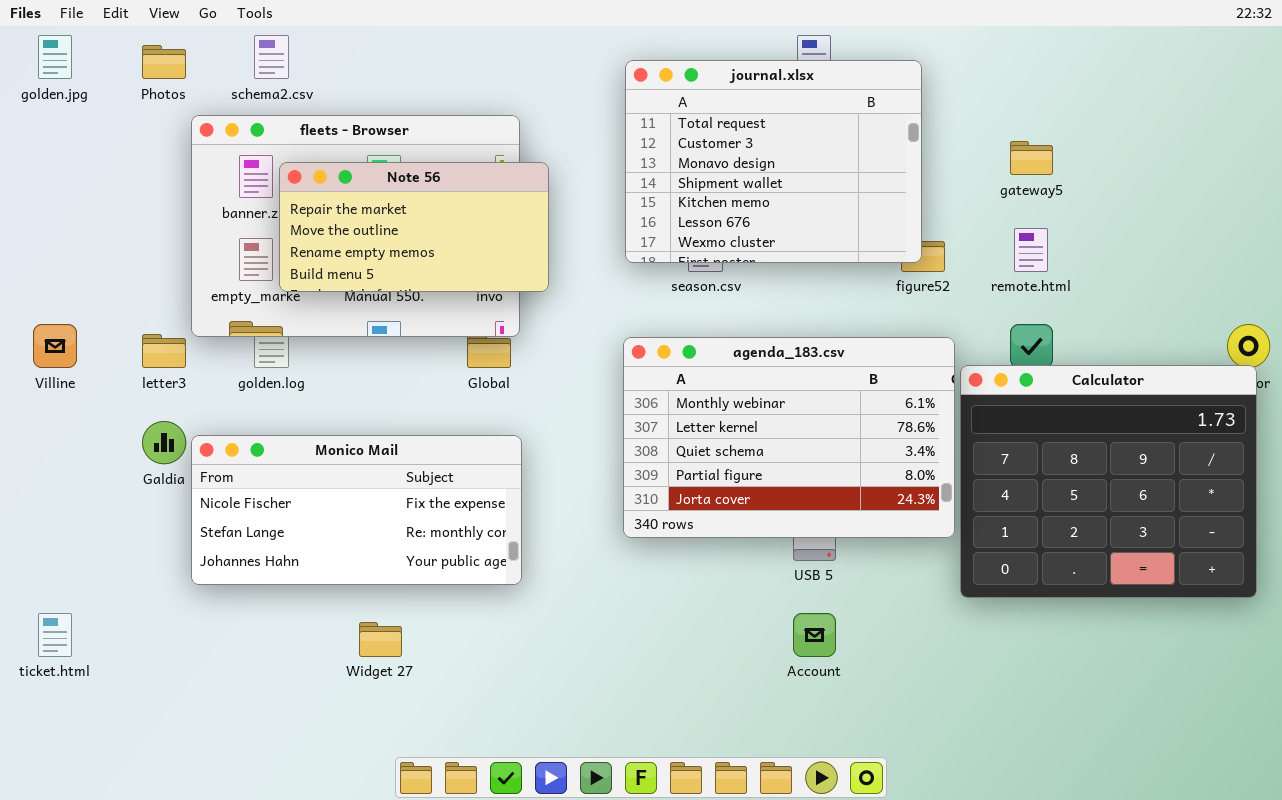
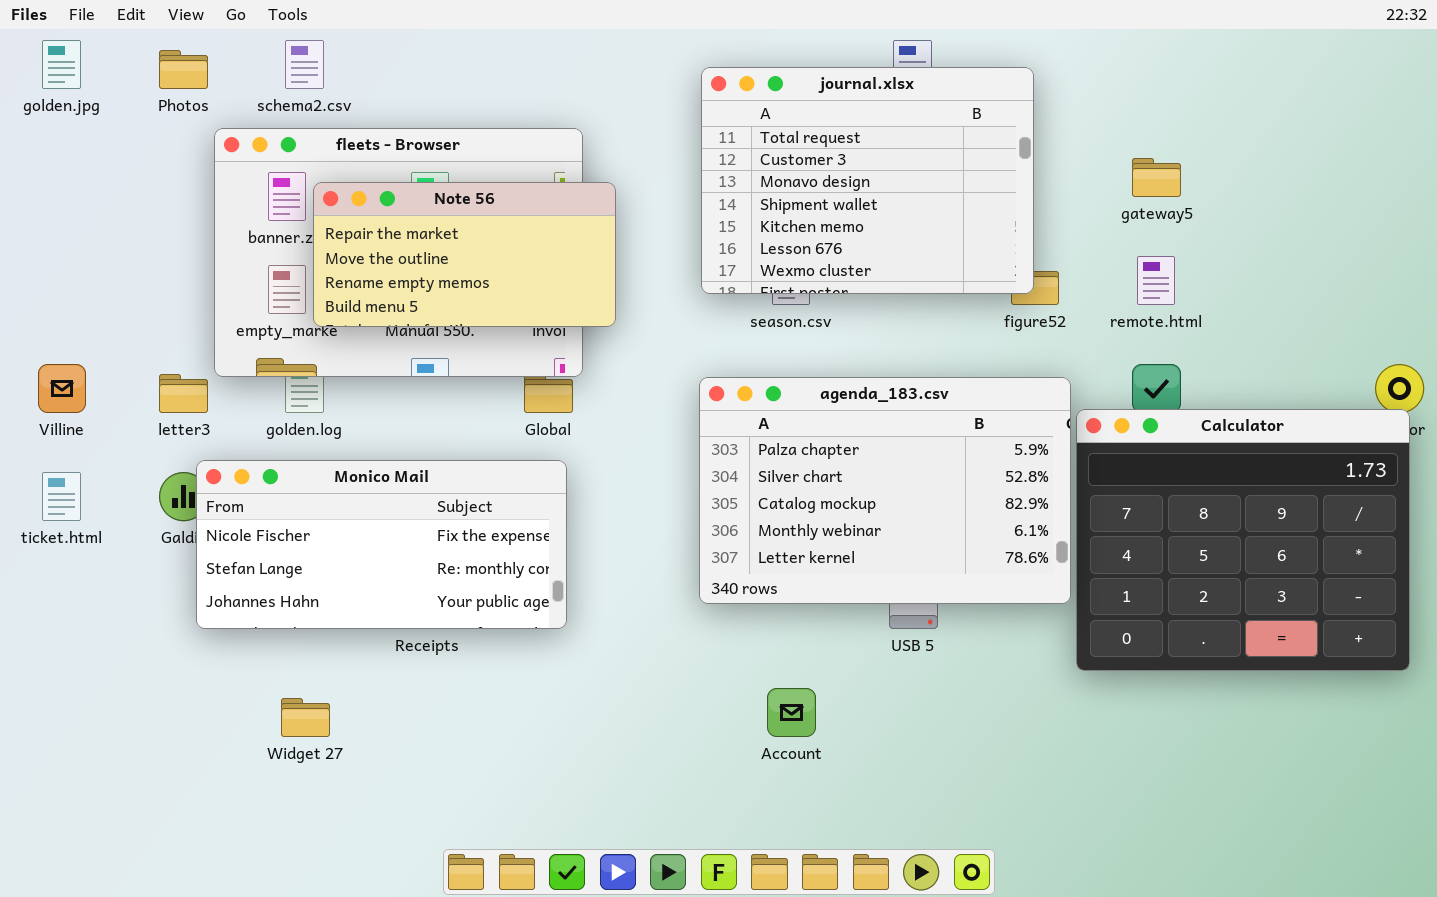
agenda_183.csv: [623,337,955,538] -> [699,377,1071,604], scrolled up 3 rows
Monico Mail: [191,435,522,585] -> [196,460,567,629], moved
ticket.html: [38,613,72,657] -> [42,472,81,521], moved
Account: [793,613,836,657] -> [767,688,816,737], moved
Widget 27: [359,622,402,657] -> [281,698,330,737], moved

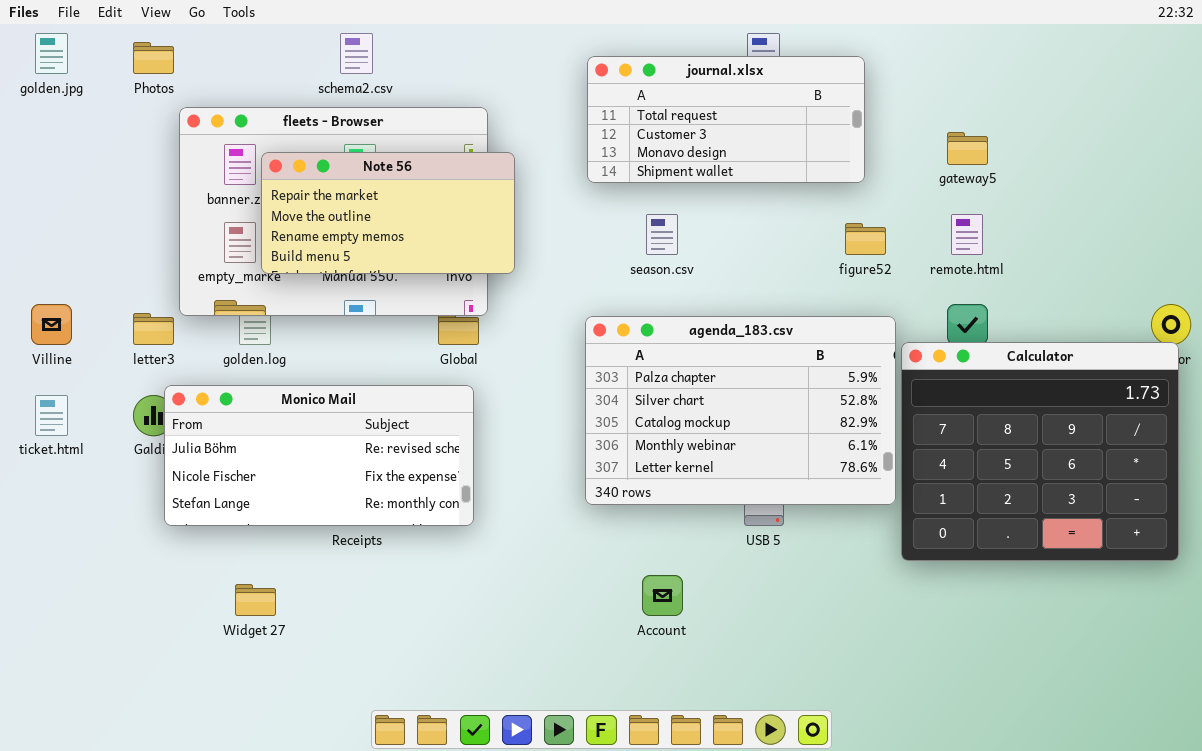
schema2.csv: [285,40,324,89] -> [340,33,373,74], moved
journal.xlsx: [701,67,1034,294] -> [587,56,865,183], resized
Monico Mail: [196,460,567,629] -> [164,385,474,526], scrolled up 1 row

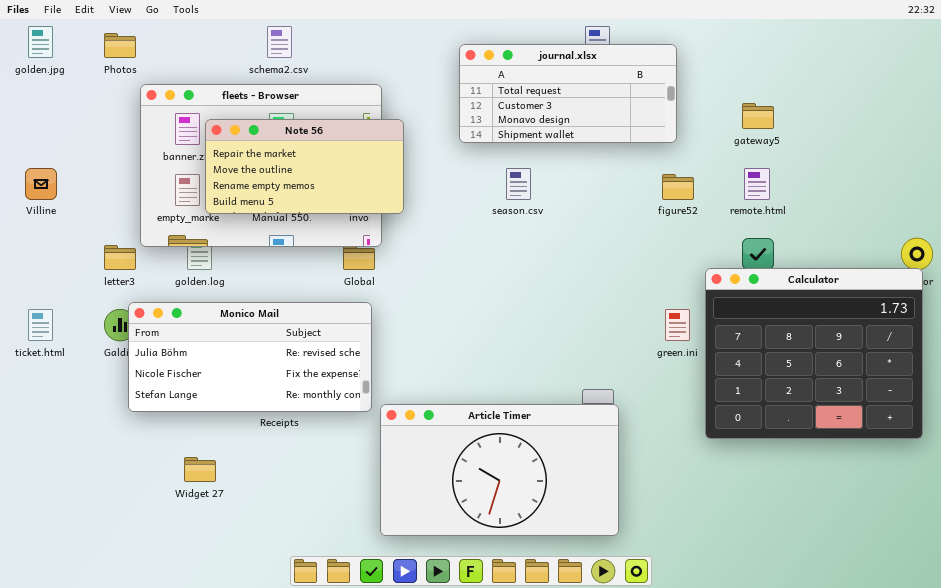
Villine: [31,304,72,345] -> [25,168,57,200], moved
agenda_183.csv: [585,316,896,505] -> none, closed
Article Timer: none -> [380,404,619,536], opened

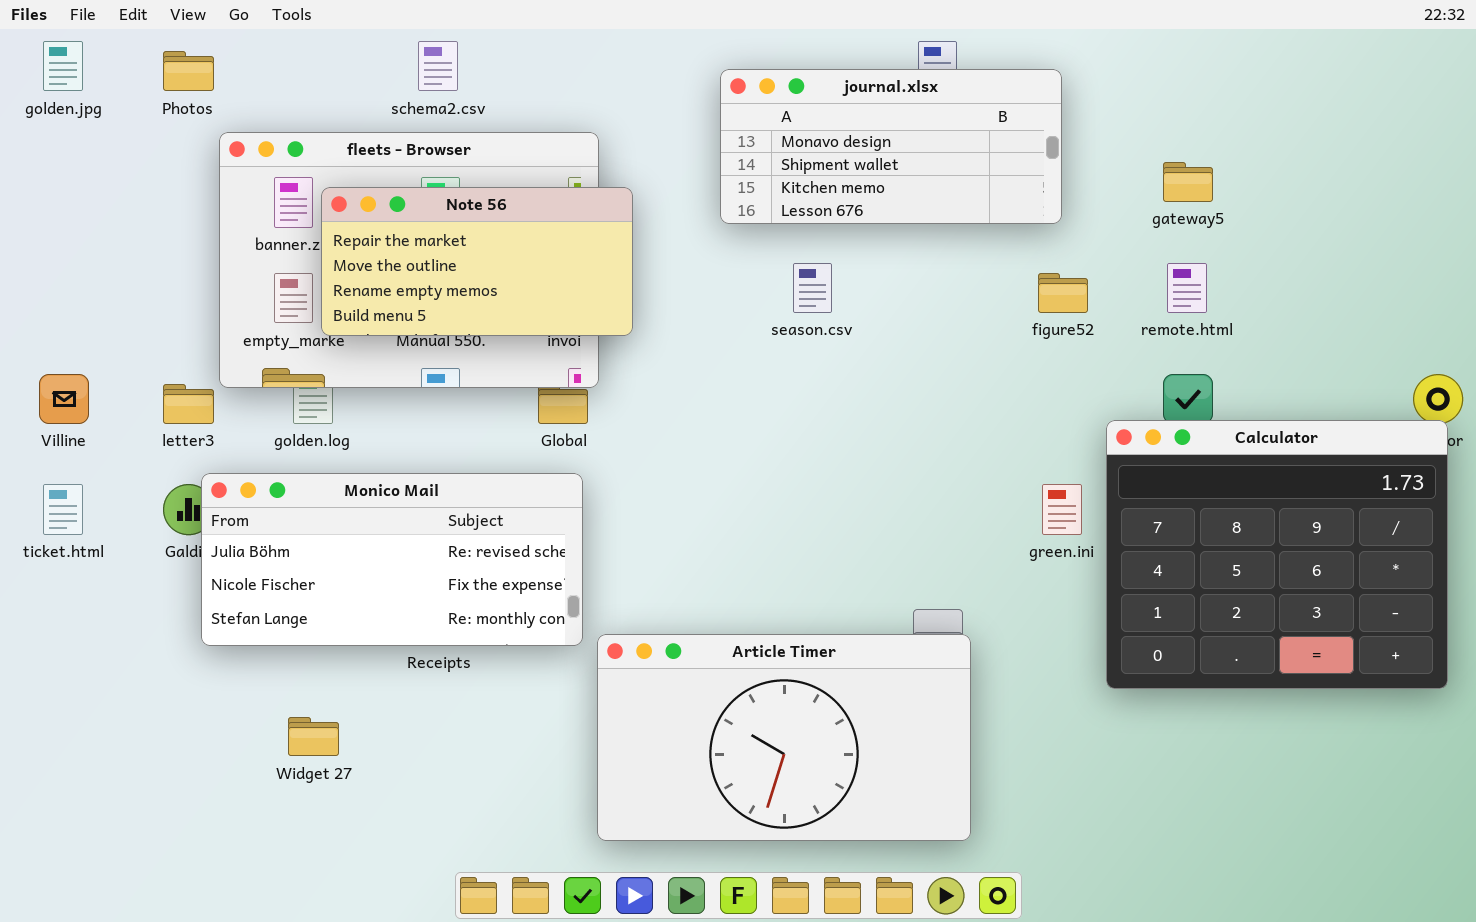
journal.xlsx: [459,44,677,143] -> [720,69,1062,224], scrolled down 2 rows
Villine: [25,168,57,200] -> [39,374,89,424], moved

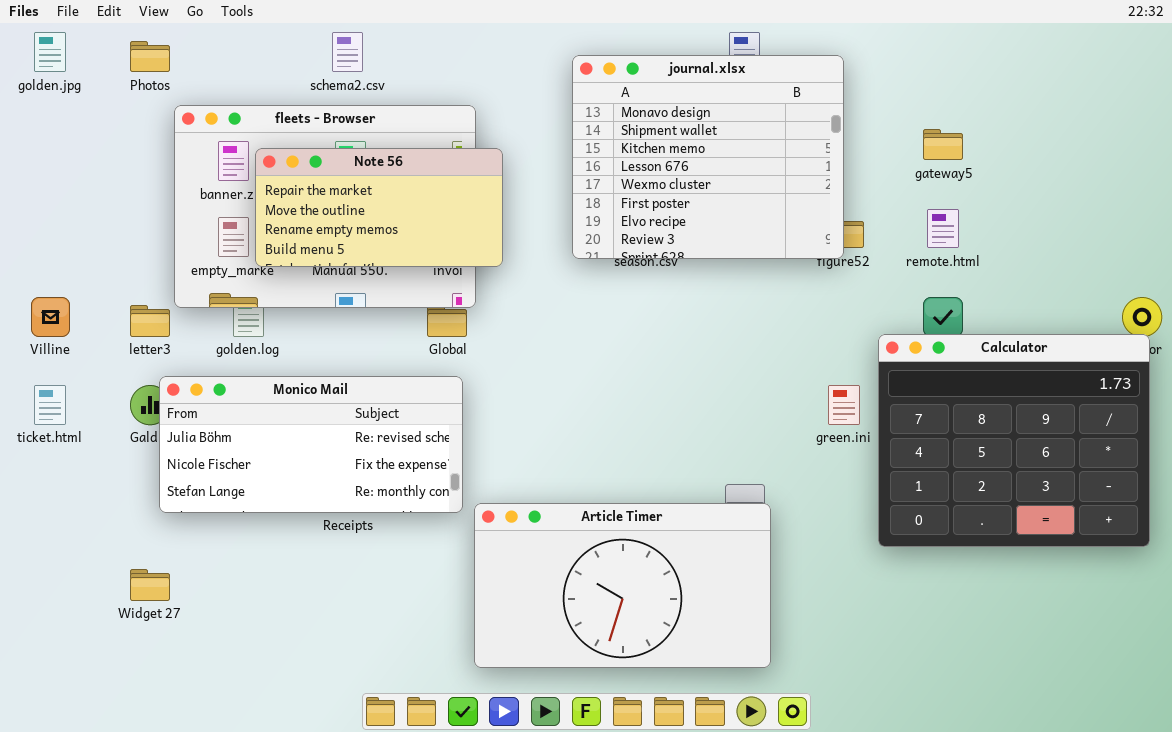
journal.xlsx: [720,69,1062,224] -> [572,55,844,259], resized
Widget 27: [288,717,339,756] -> [130,569,170,601], moved

